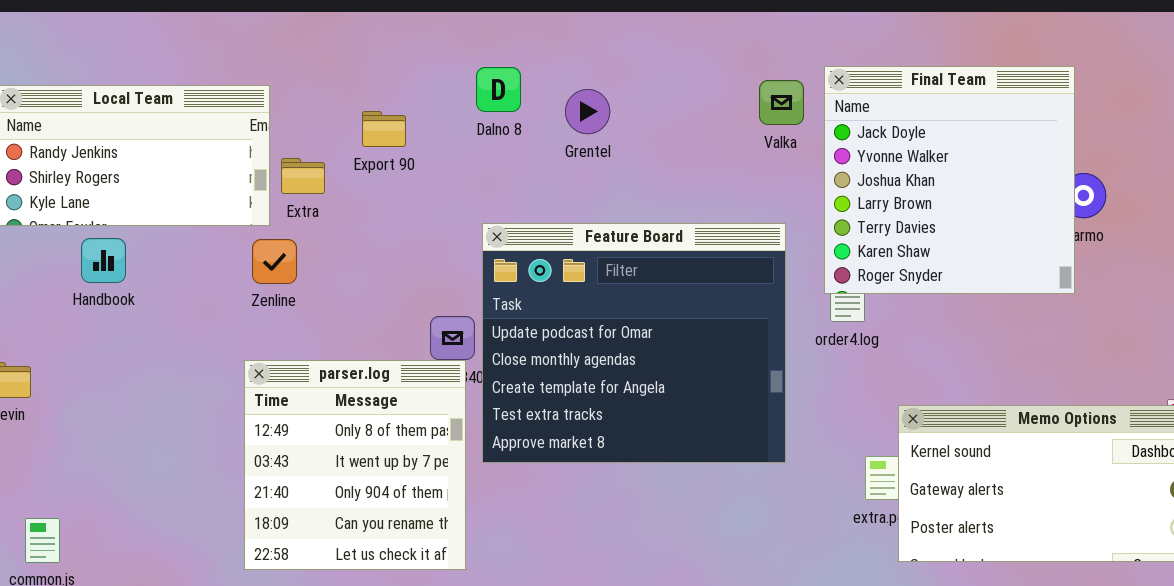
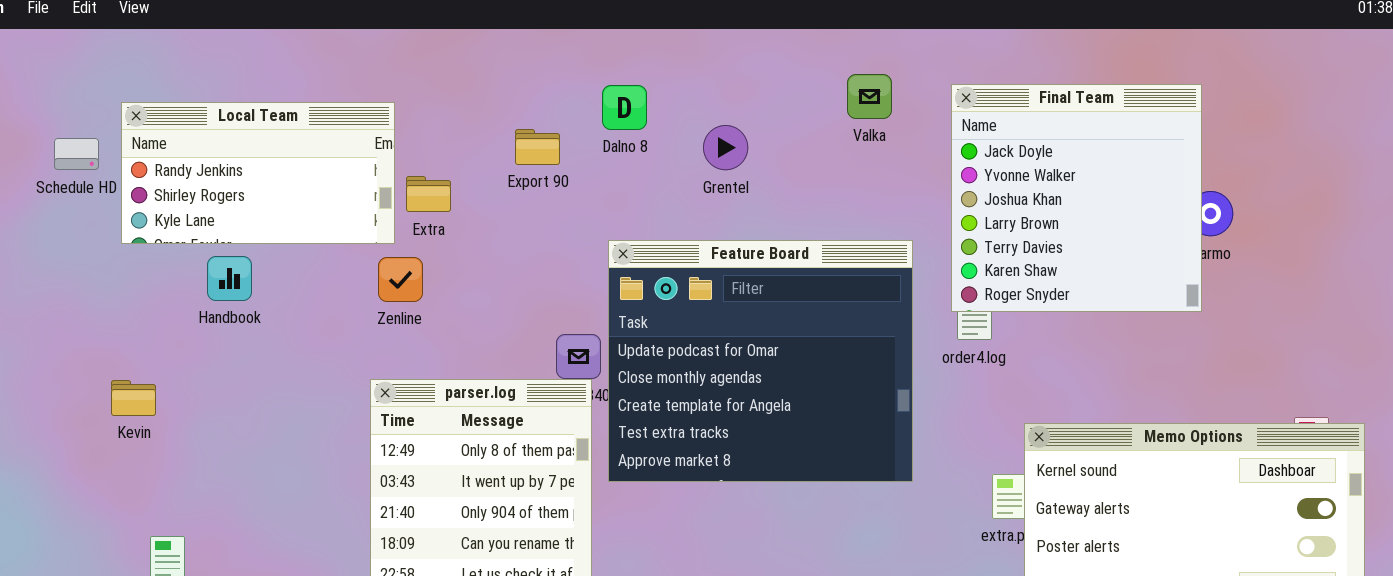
Valka: [759,80,804,125] -> [847,74,892,119], moved
Grentel: [565,89,610,134] -> [703,125,748,170], moved
Export 90: [362,111,406,147] -> [515,129,560,165], moved

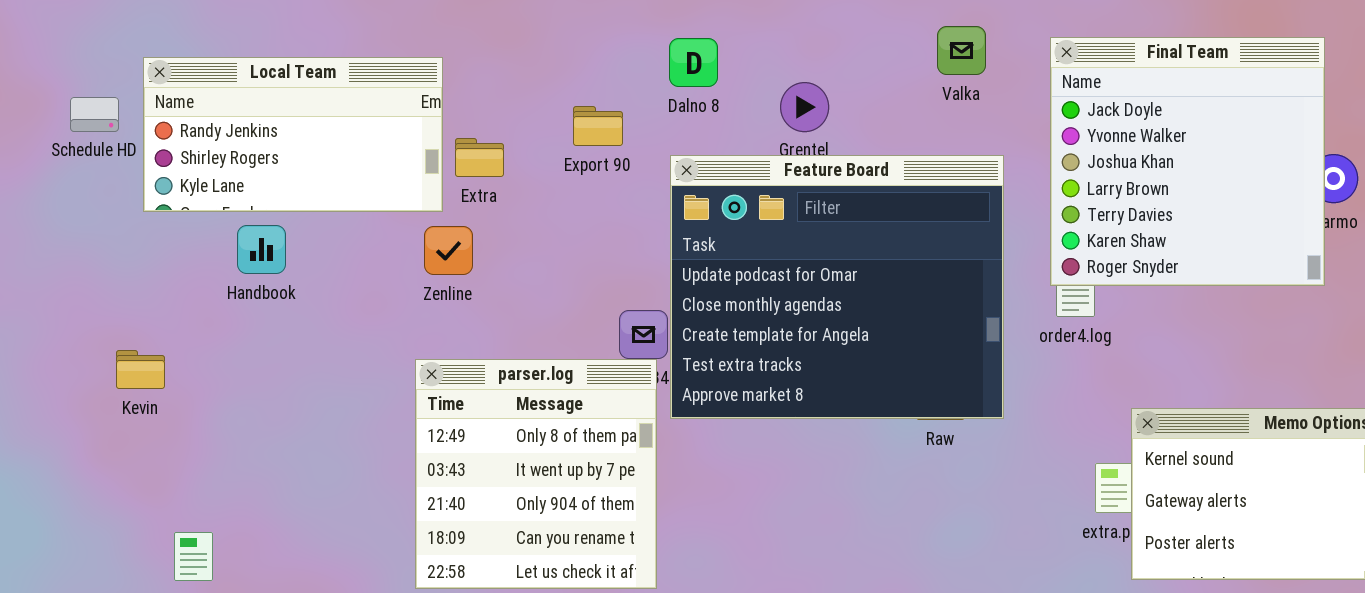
Export 90: [515,129,560,165] -> [573,106,623,146], moved
Feature Board: [608,240,913,482] -> [670,155,1004,419], moved
Kevin: [111,380,156,416] -> [116,350,165,389], moved

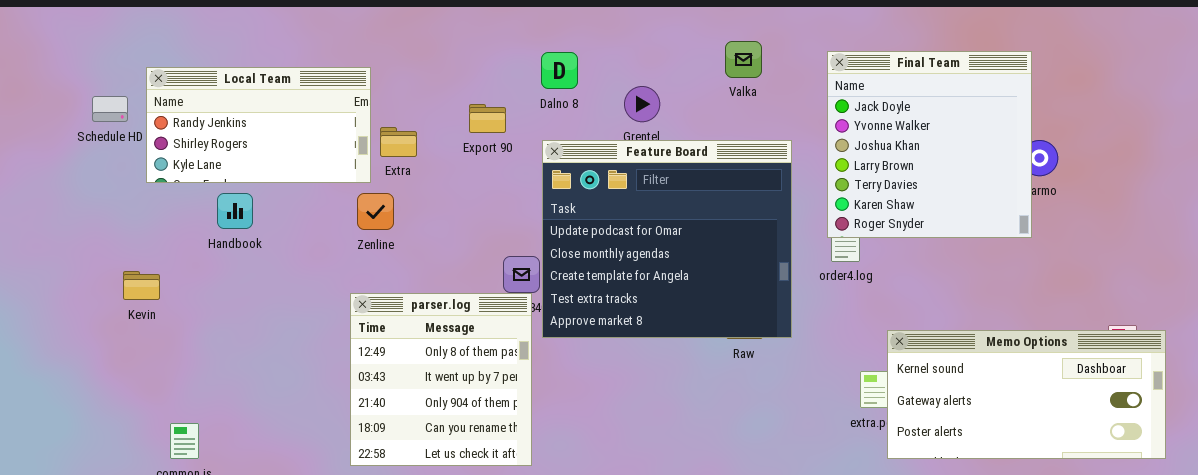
Valka: [937,26,986,75] -> [725,41,762,78], moved
Kevin: [116,350,165,389] -> [123,271,160,300], moved

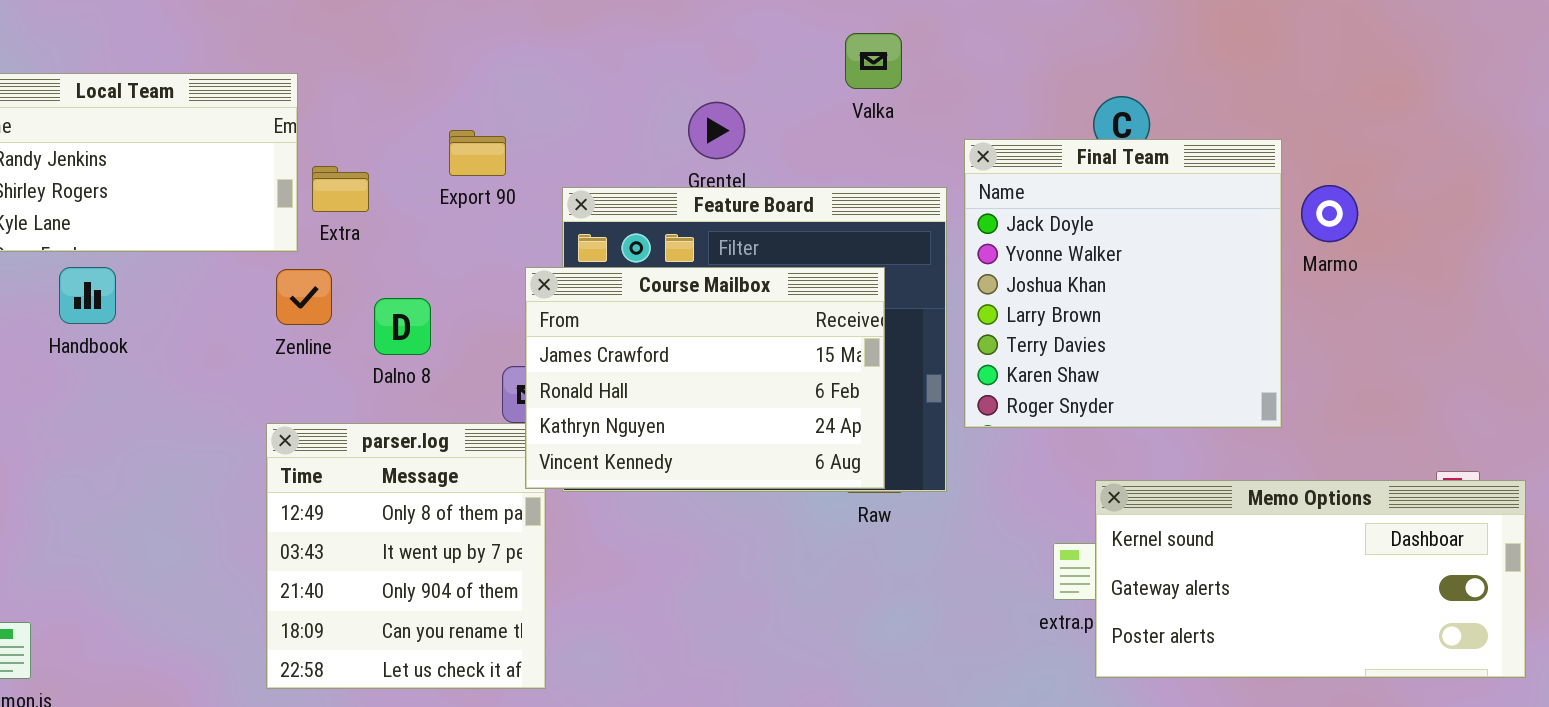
Final Team: [827,51,1032,238] -> [964,139,1282,428], moved
Dalno 8: [541,52,578,89] -> [374,298,431,355], moved
Course Mailbox: none -> [525,267,885,489], opened

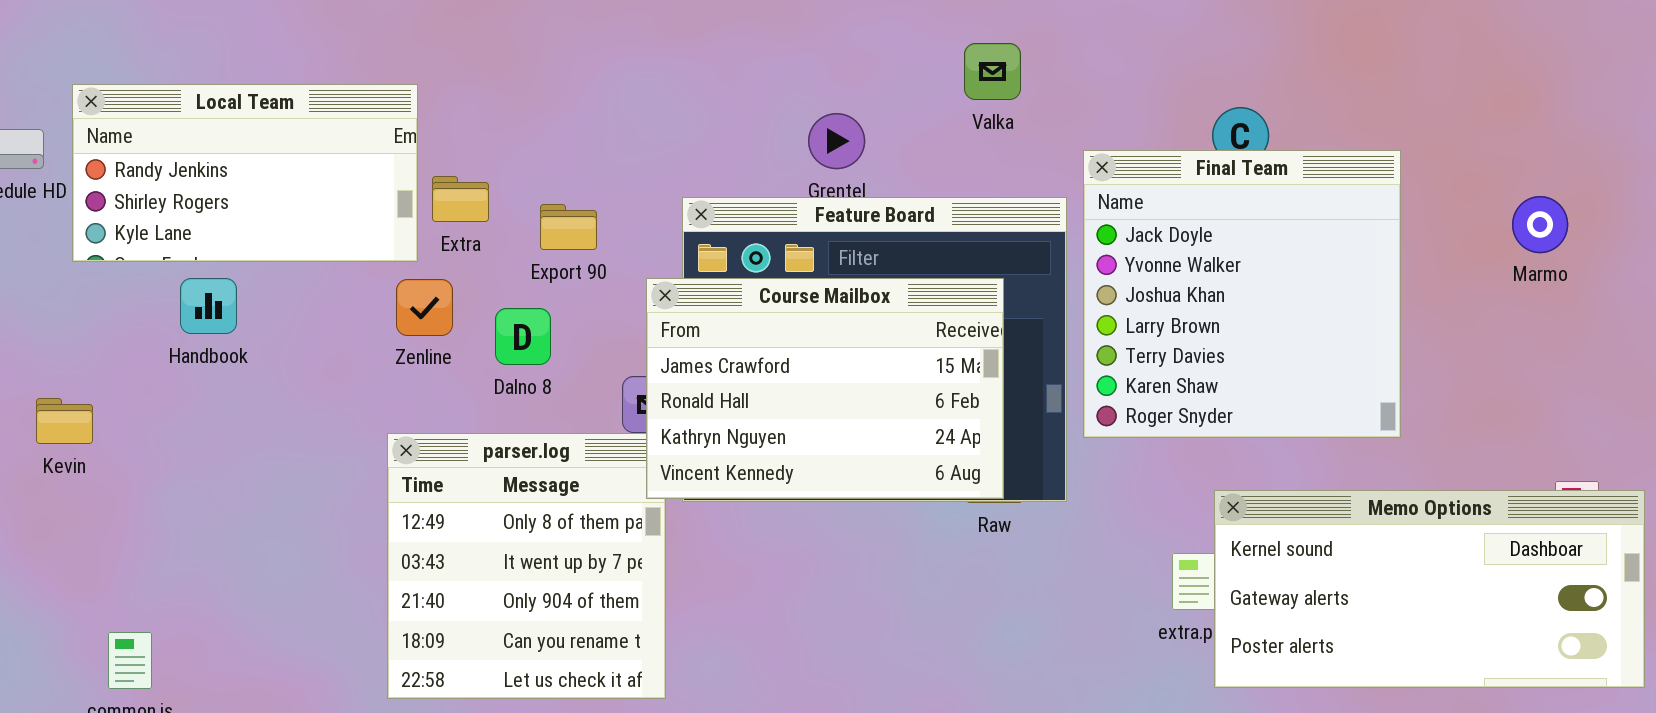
Export 90: [449,130,506,176] -> [540,204,597,250], moved
Marmo: [1301,185,1358,242] -> [1512,196,1568,253], moved

